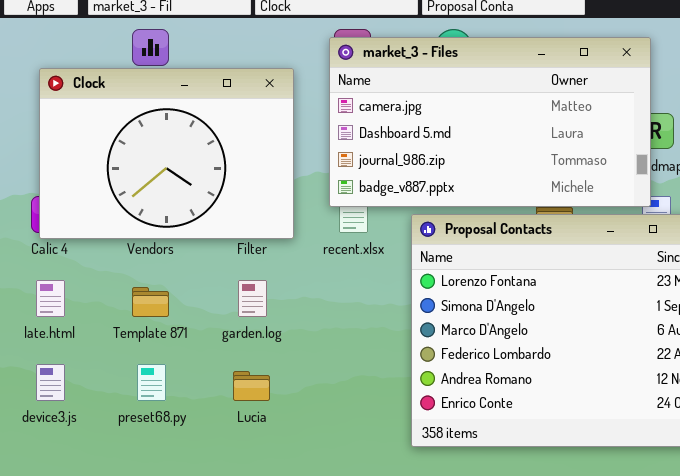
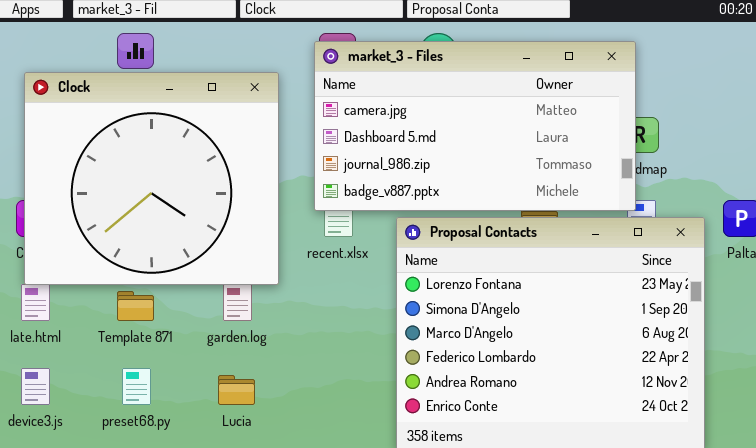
Clock: [39,68,294,239] -> [24,72,279,285], resized

